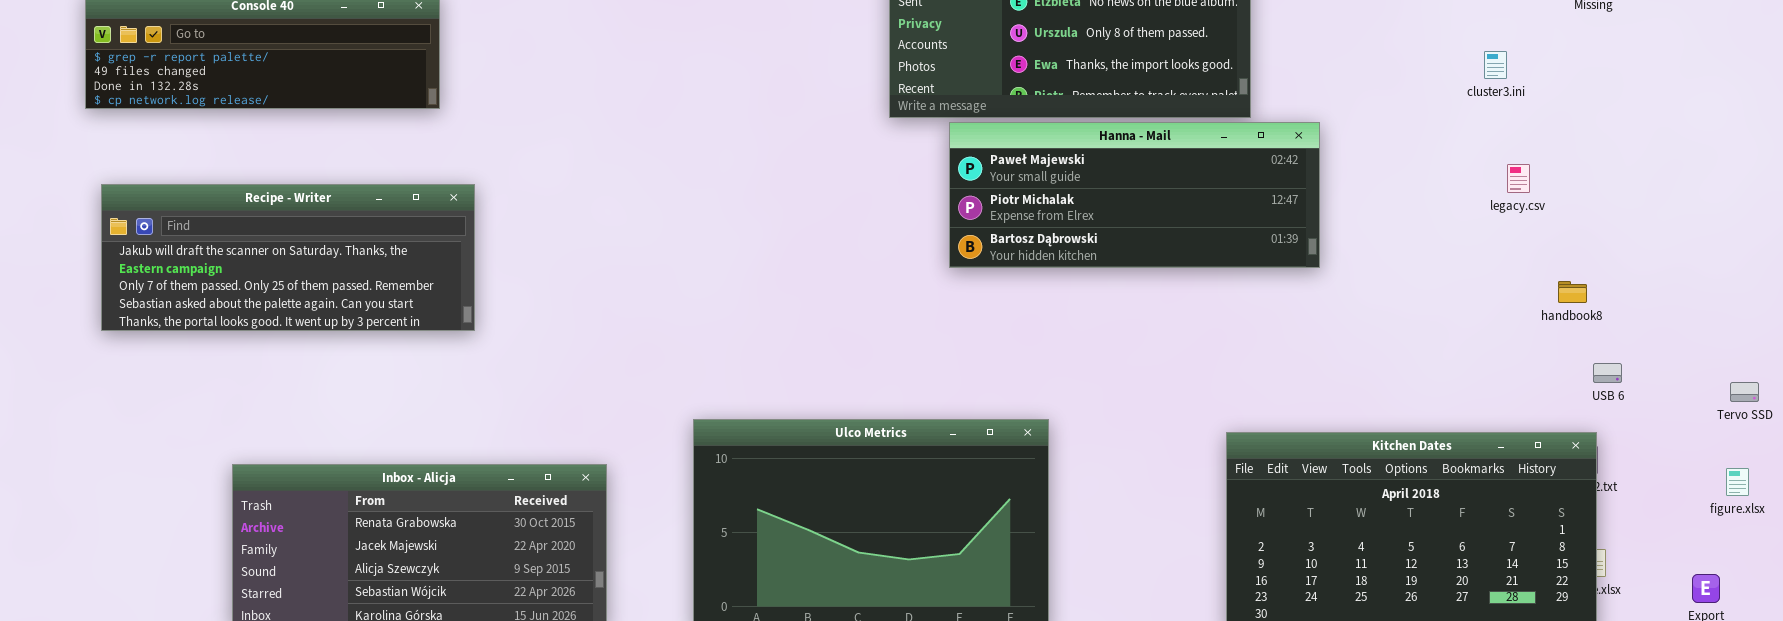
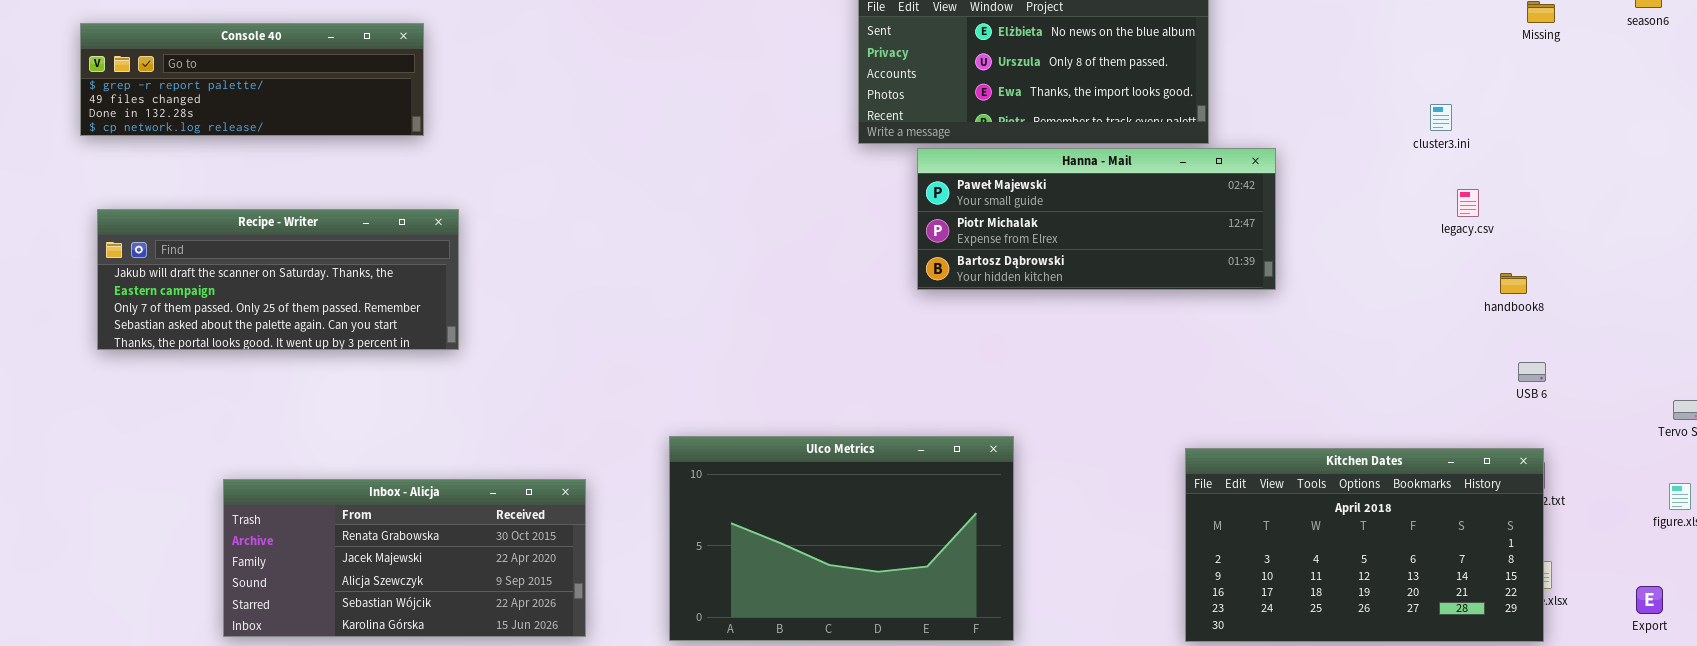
cluster3.ini: [1484,51,1507,79] -> [1430,104,1452,131], moved
handbook8: [1558,281,1587,303] -> [1500,273,1527,294], moved
USB 6: [1593,363,1622,383] -> [1518,362,1546,382], moved

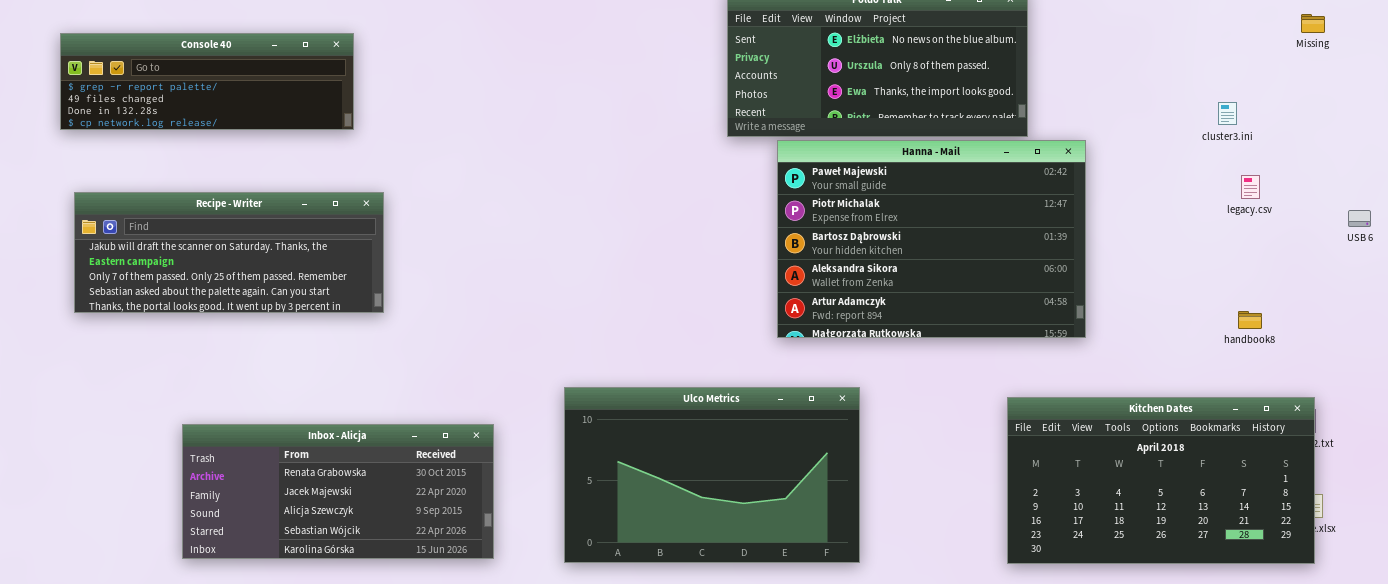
Hanna - Mail: [917,148,1276,290] -> [777,140,1086,338], resized
handbook8: [1500,273,1527,294] -> [1238,311,1262,329], moved
USB 6: [1518,362,1546,382] -> [1348,210,1371,227], moved

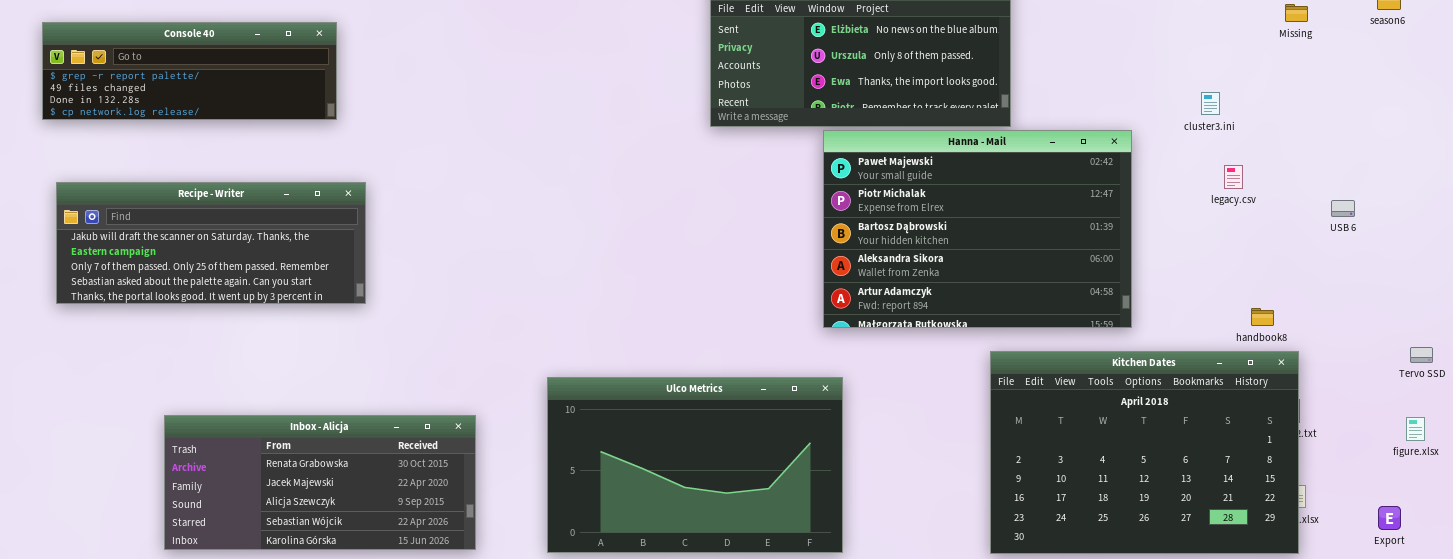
Hanna - Mail: [777,140,1086,338] -> [823,130,1132,328], moved
handbook8: [1238,311,1262,329] -> [1251,308,1274,326], moved
Kitchen Dates: [1007,397,1315,564] -> [990,351,1299,554], resized

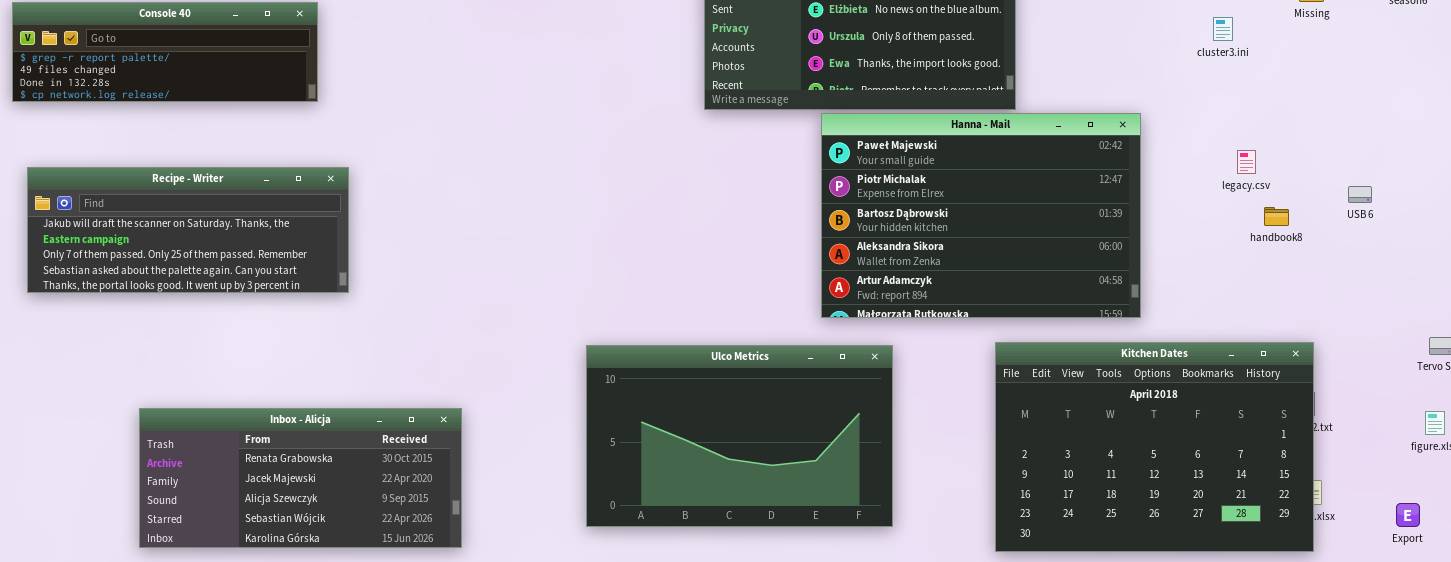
cluster3.ini: [1201,92,1220,115] -> [1213,17,1233,41], moved
handbook8: [1251,308,1274,326] -> [1264,207,1289,226], moved
Ulco Metrics: [547,377,843,553] -> [586,345,893,527], moved

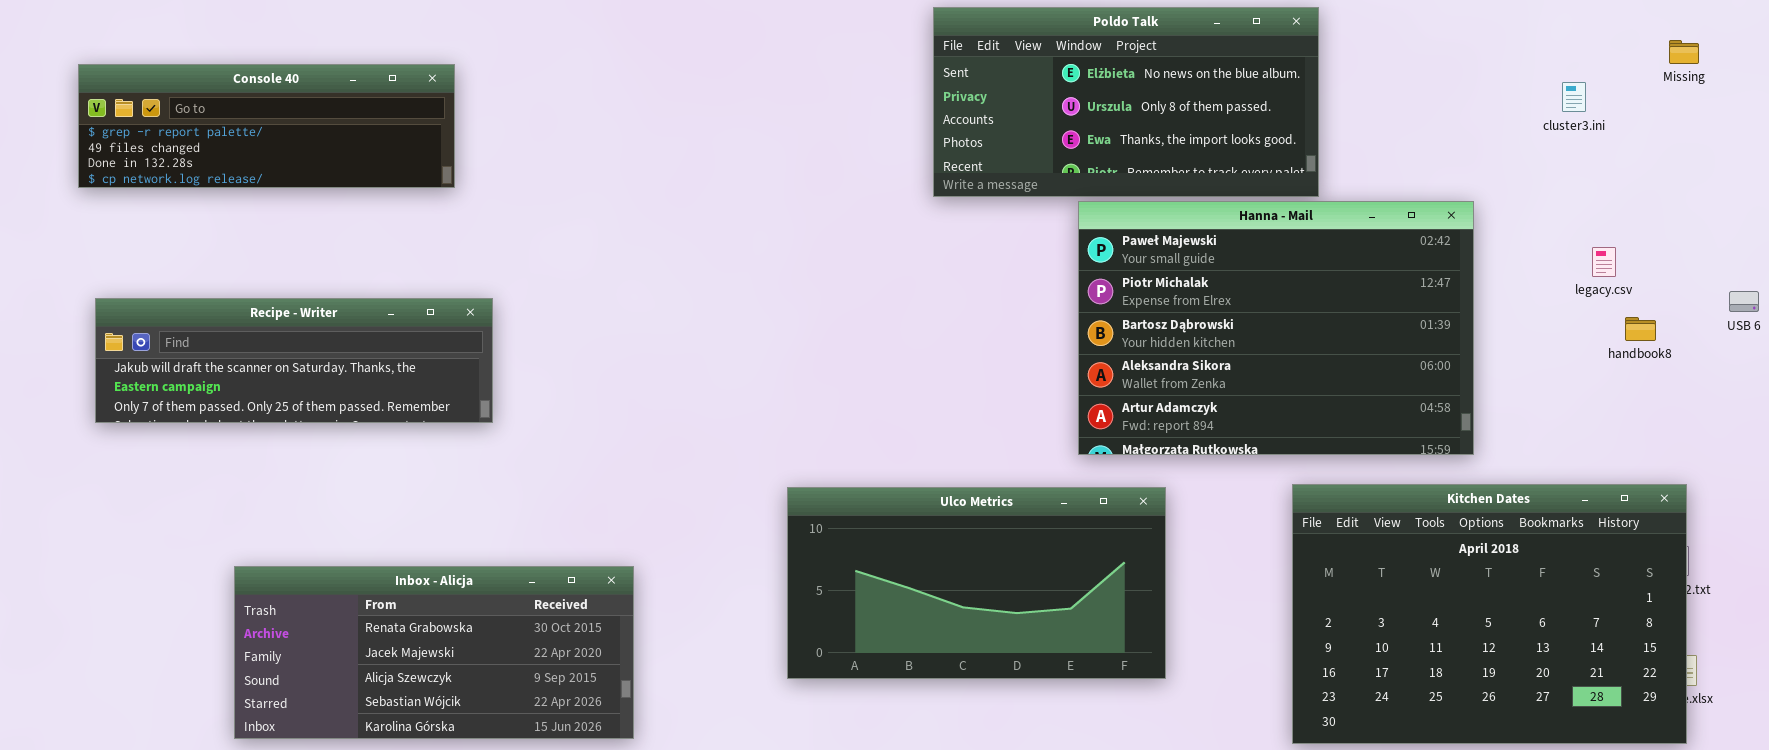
Recipe - Writer: [27,167,349,293] -> [95,298,493,423], resized
Ulco Metrics: [586,345,893,527] -> [787,487,1166,679], resized

